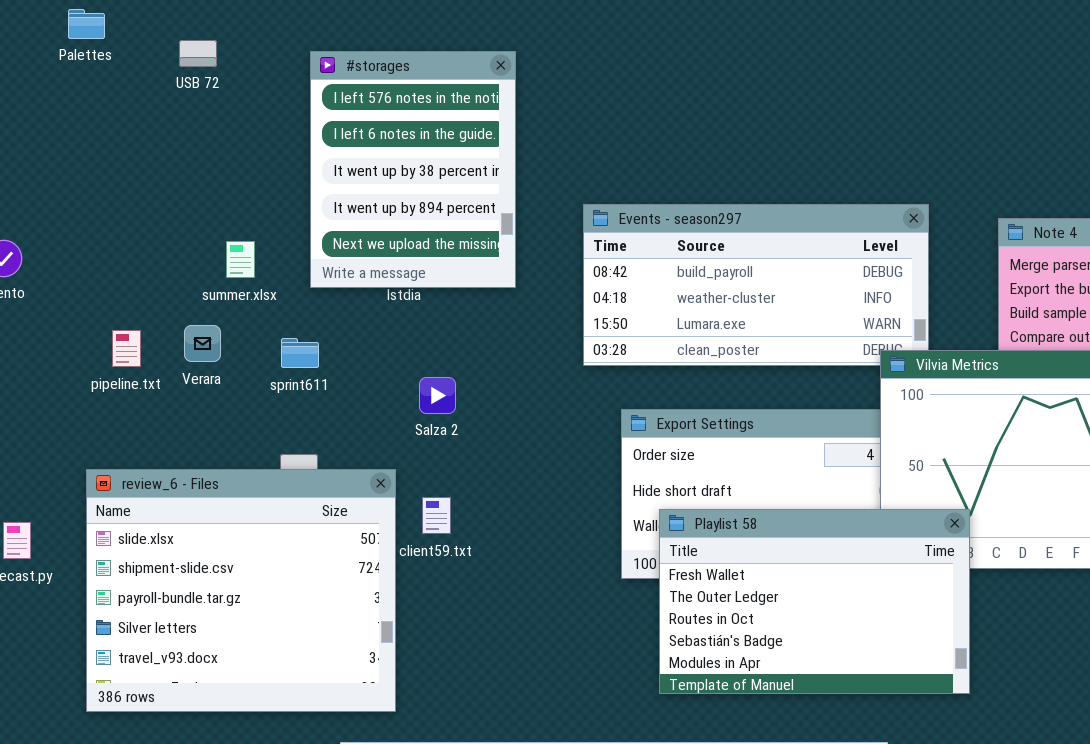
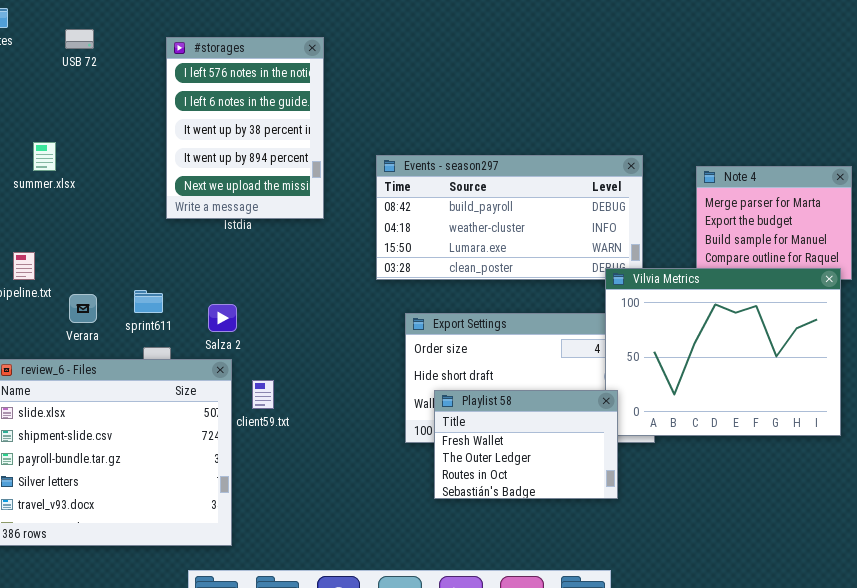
summer.xlsx: [226,241,255,278] -> [33,142,56,171], moved
Verara: [184,325,221,362] -> [69,294,97,323], moved
sprint611: [281,338,319,368] -> [134,290,163,313], moved
Salza 2: [419,377,456,414] -> [208,304,237,332], moved
Playlist 58: [659,509,970,694] -> [434,390,618,499], resized

